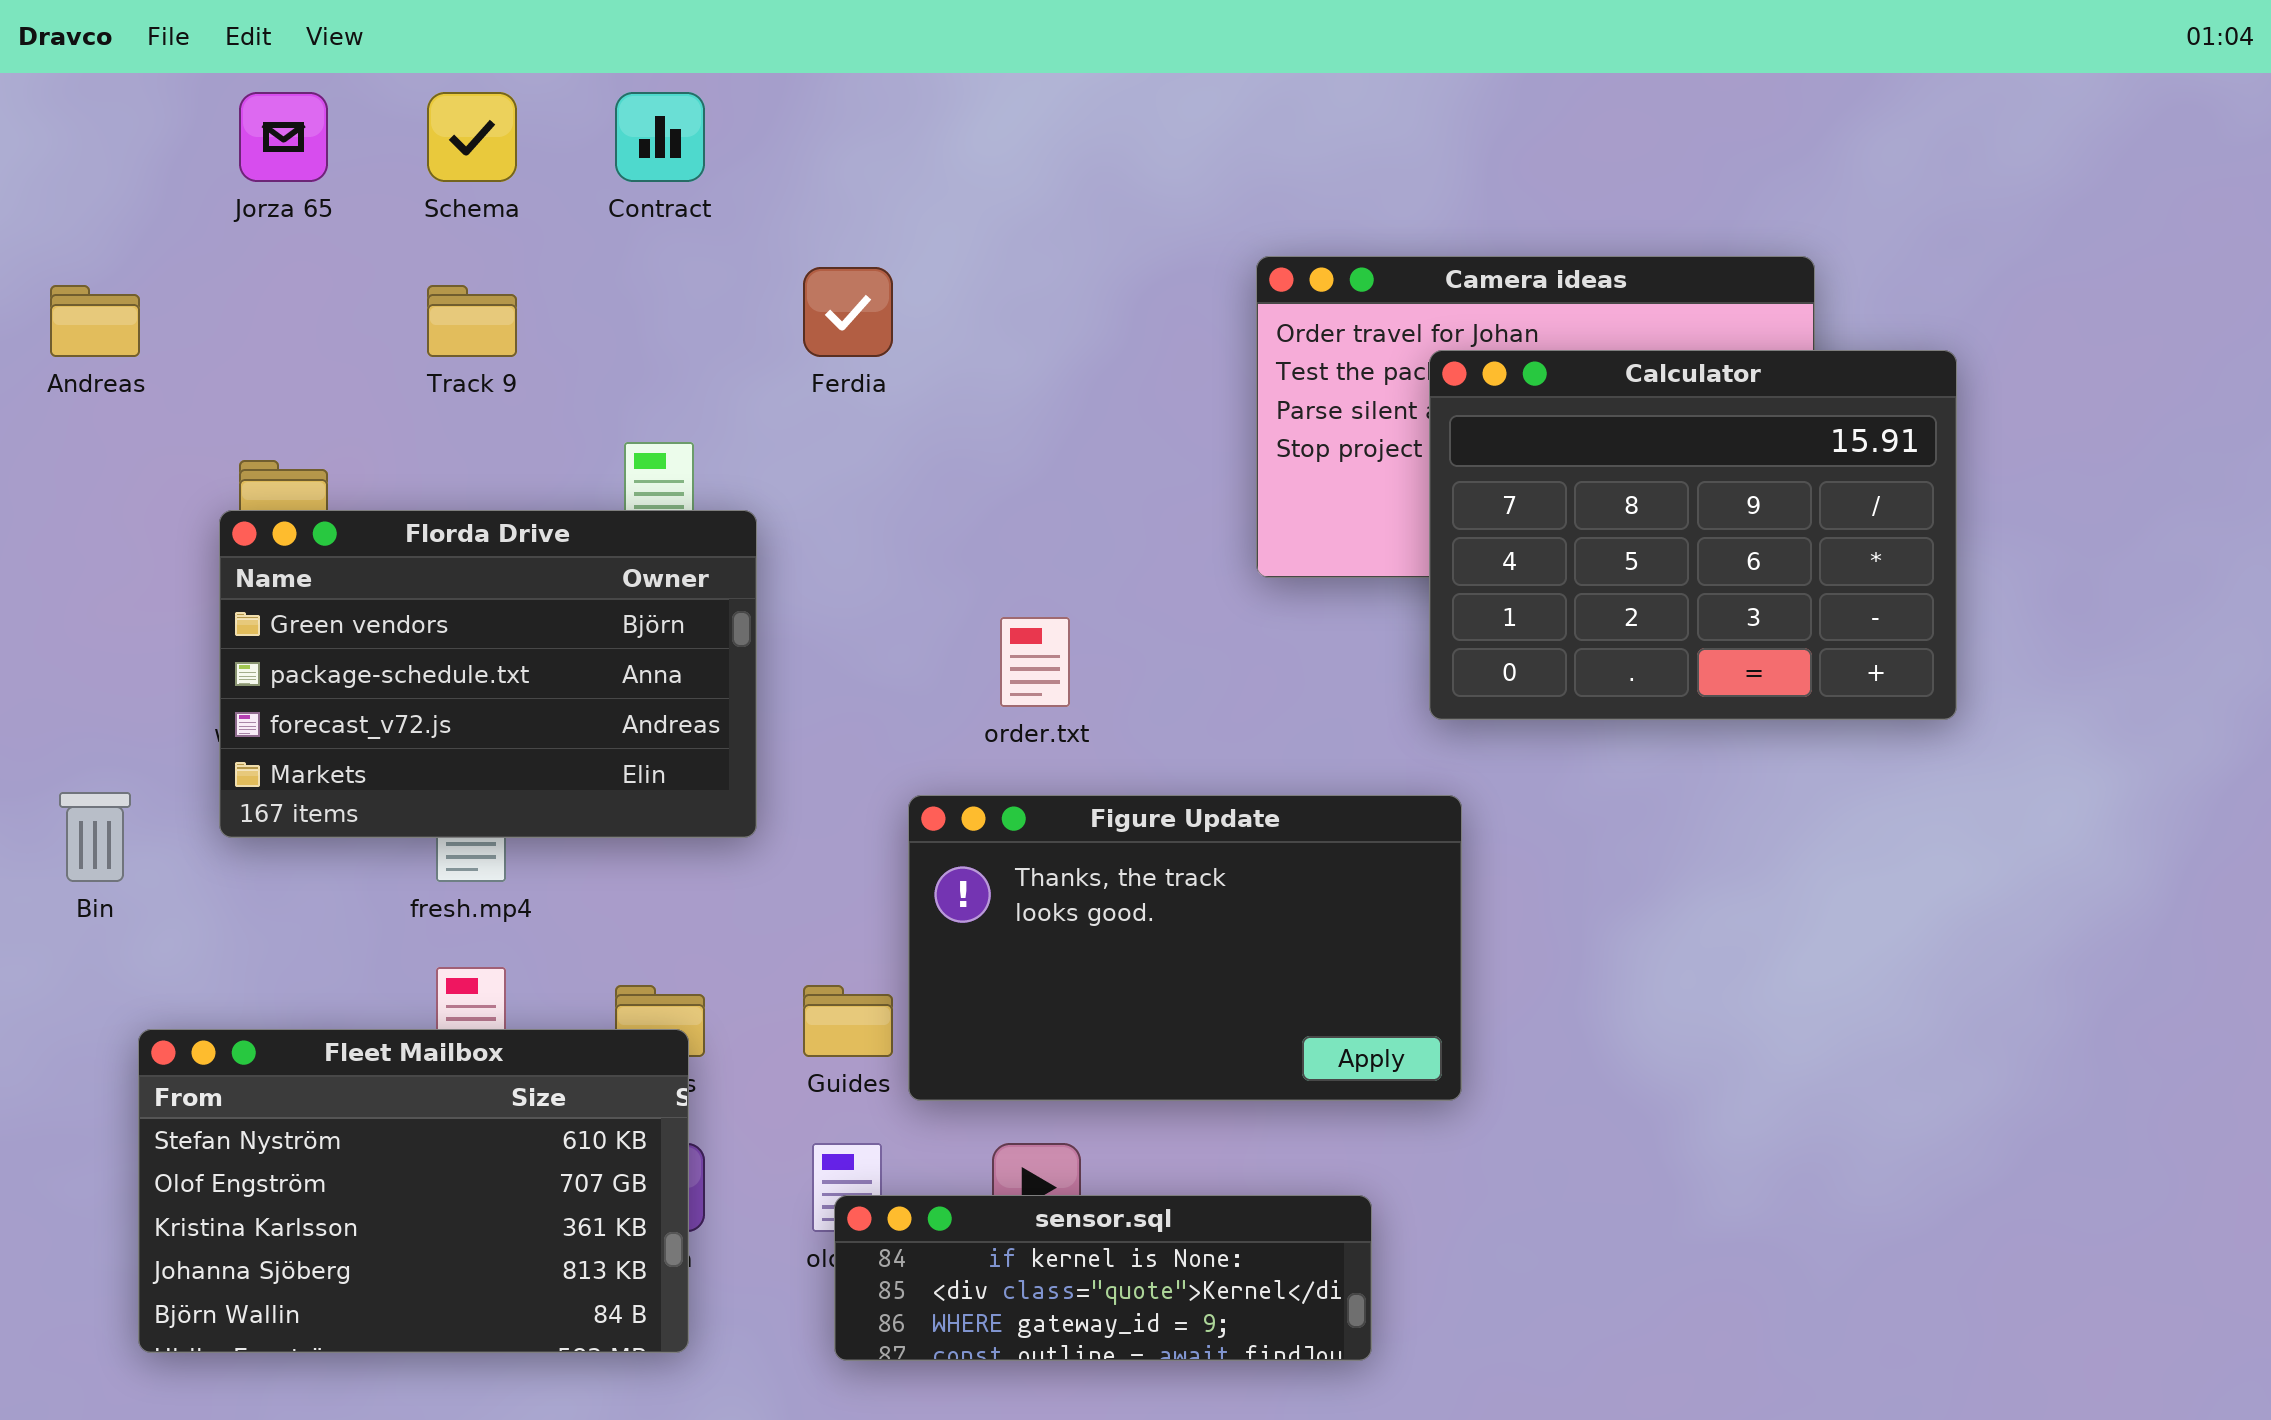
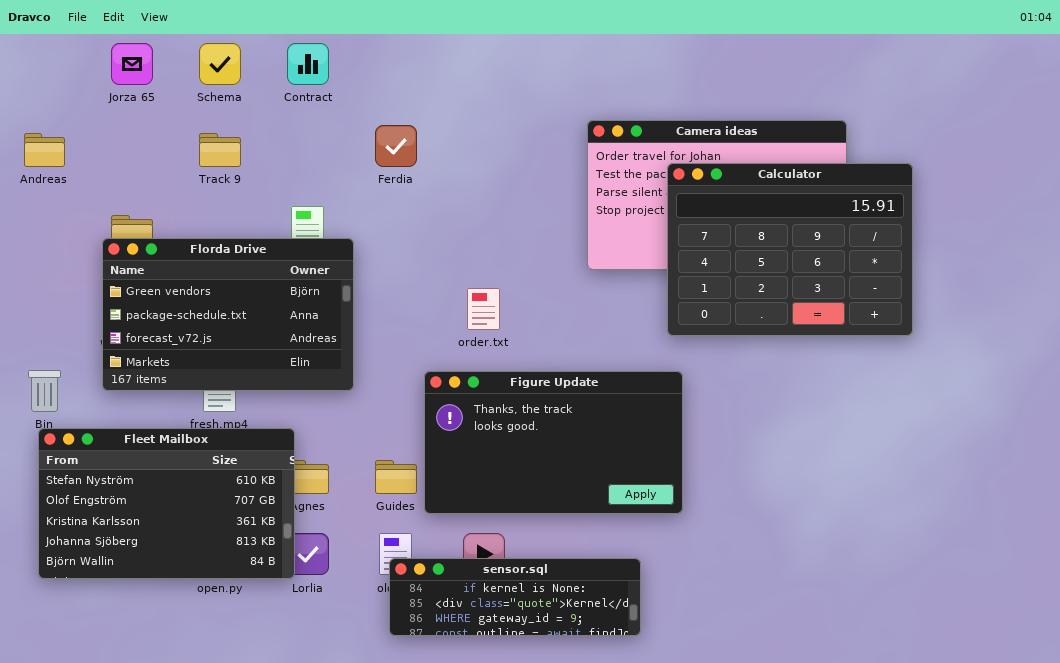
Fleet Mailbox: [138,1029,689,1353] -> [38,428,295,579], moved

